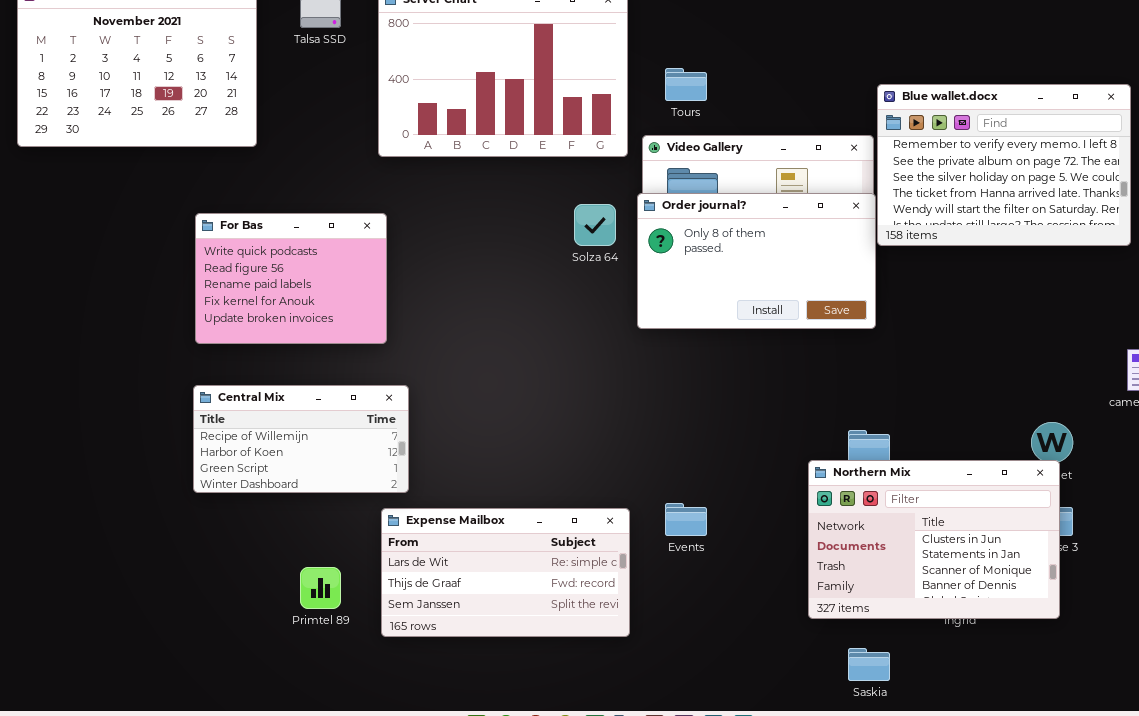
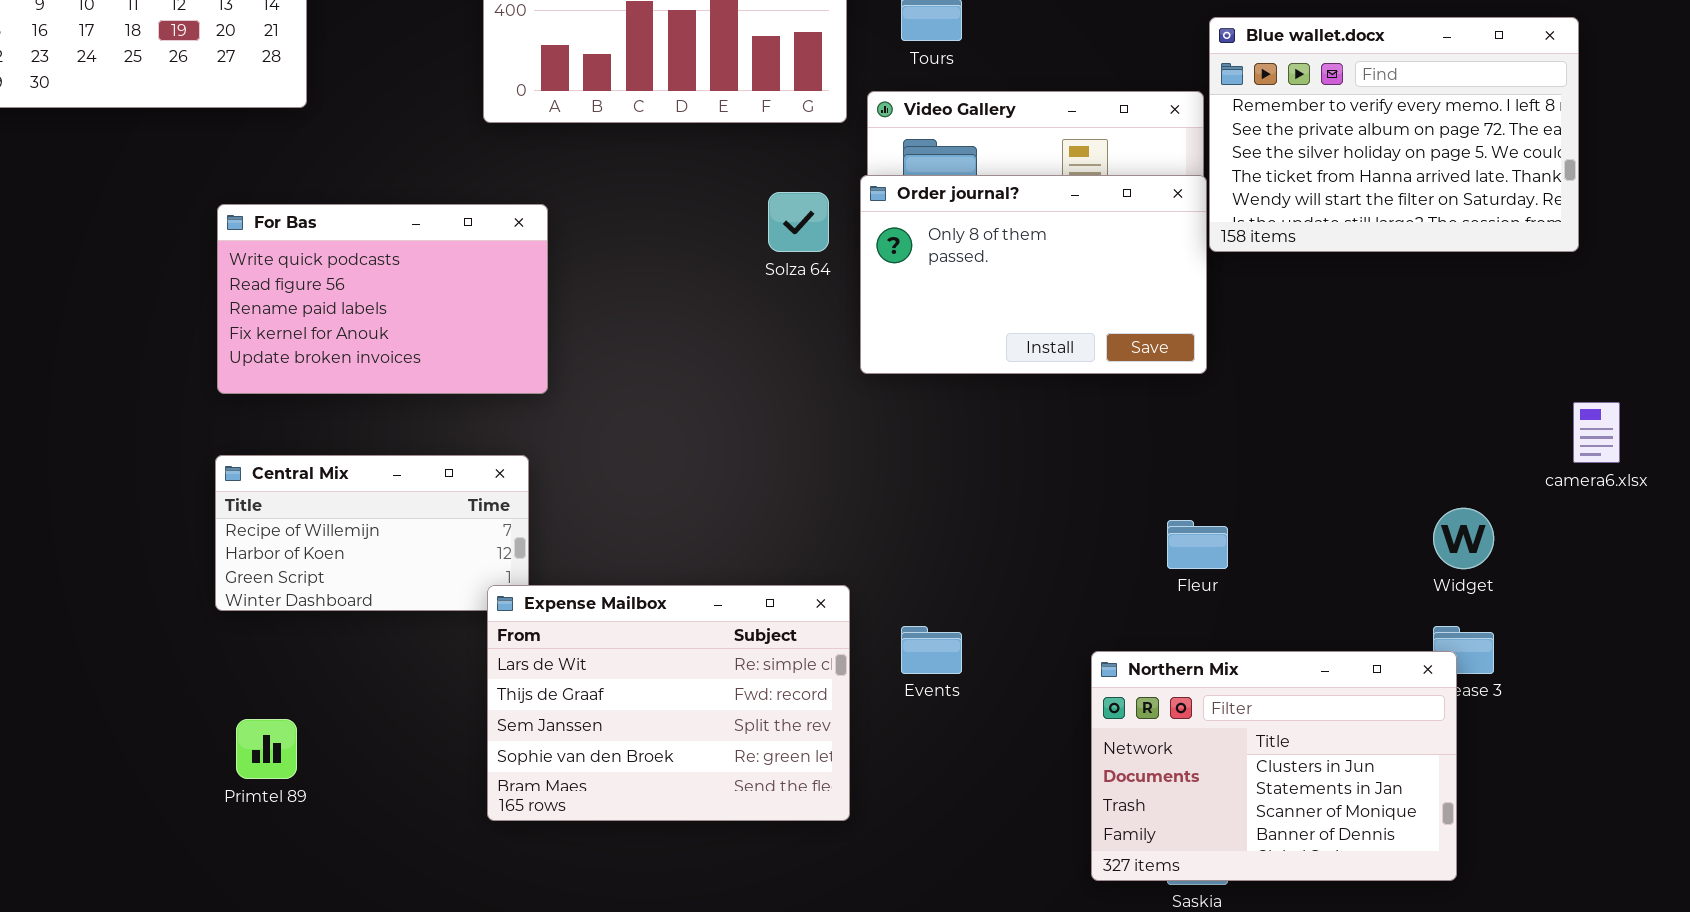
For Bas: [195,213,387,344] -> [217,204,548,394], resized
Northern Mix: [808,460,1060,619] -> [1091,651,1457,881], moved
Expense Mailbox: [381,508,630,637] -> [487,585,850,821], resized
Primtel 89: [300,567,341,609] -> [236,719,297,779], moved

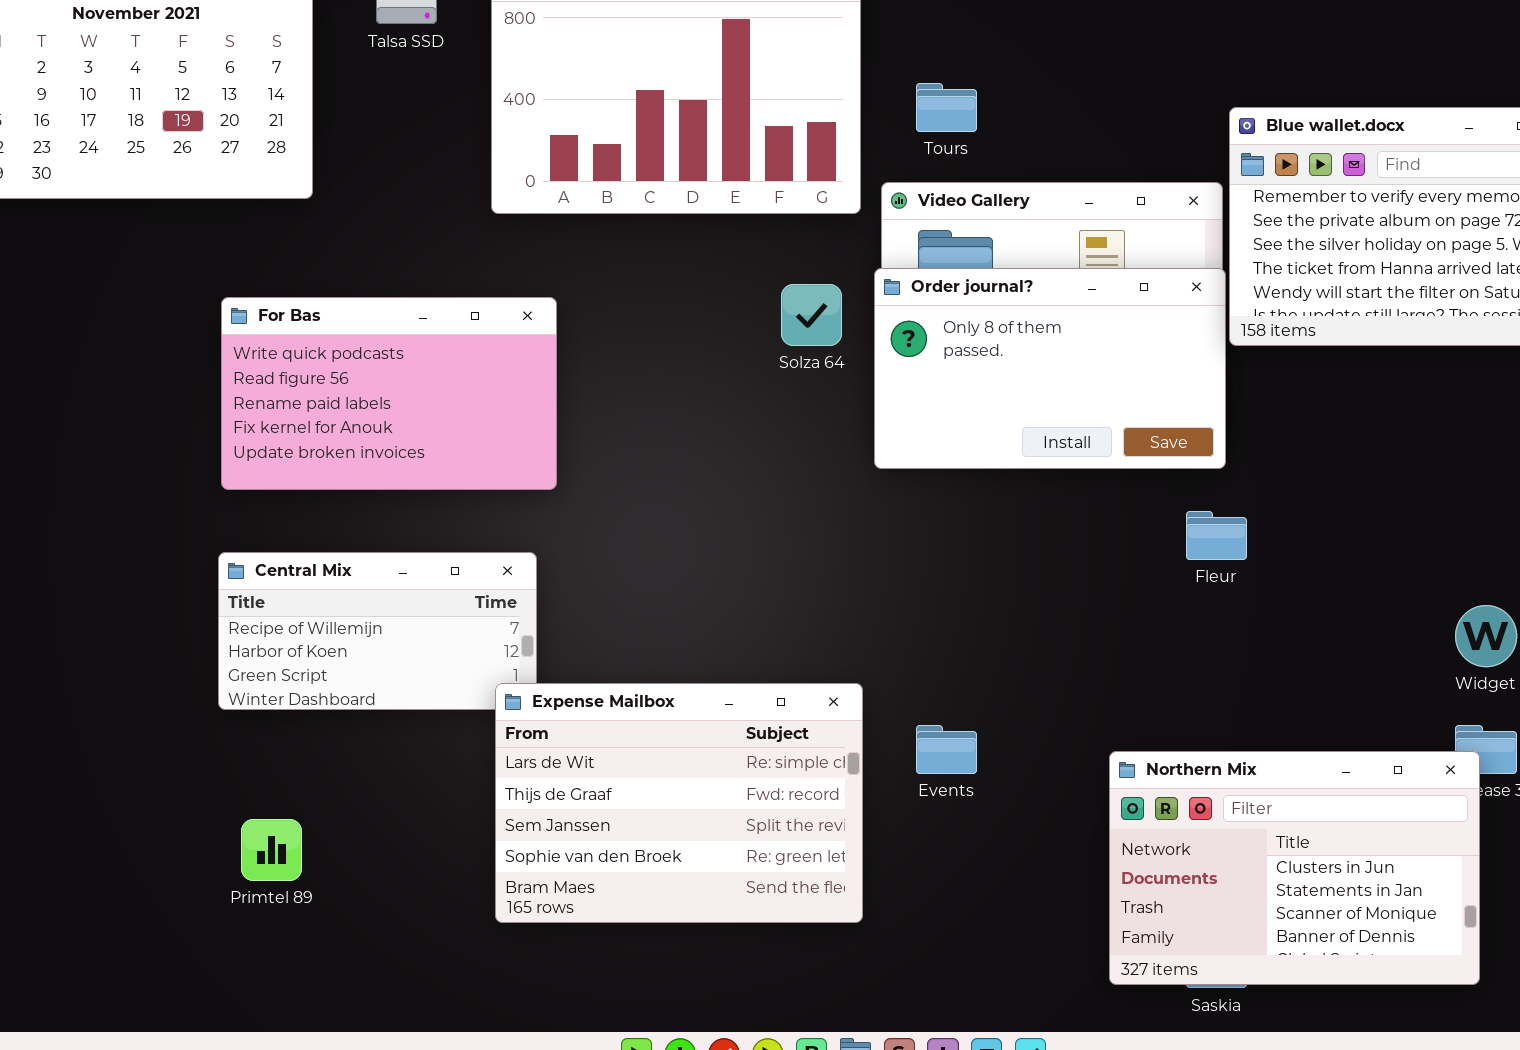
Fleur: [1167,520,1228,569] -> [1186,511,1247,560], moved

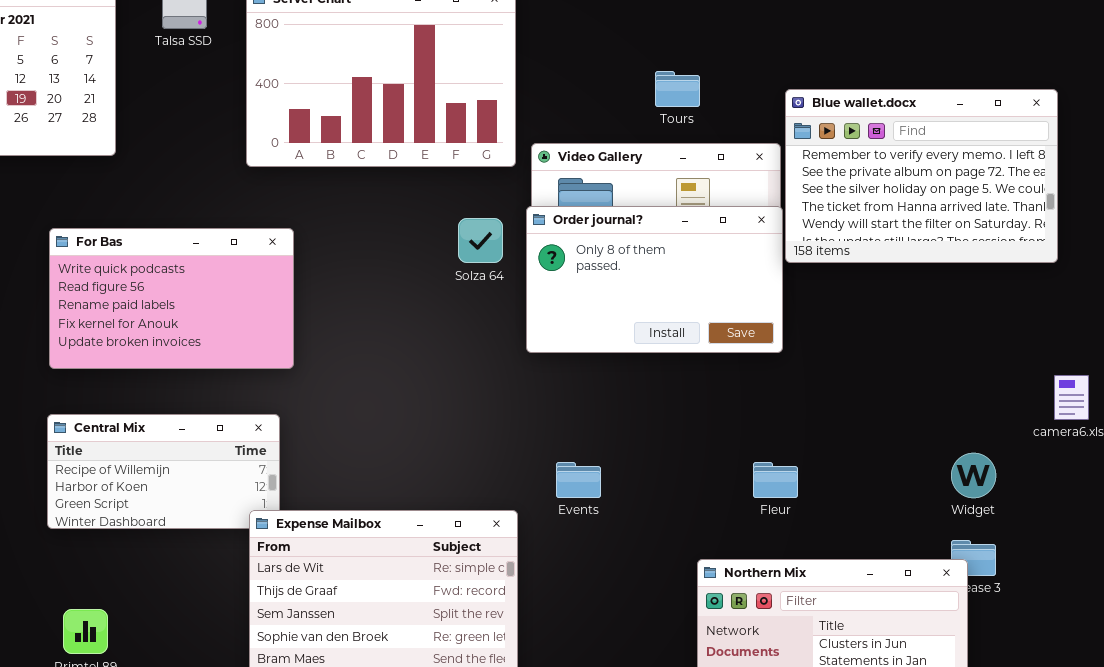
Tours: [916,83,977,132] -> [655,71,700,107], moved
Fleur: [1186,511,1247,560] -> [753,462,798,498], moved
Events: [916,725,977,774] -> [556,462,601,498], moved

